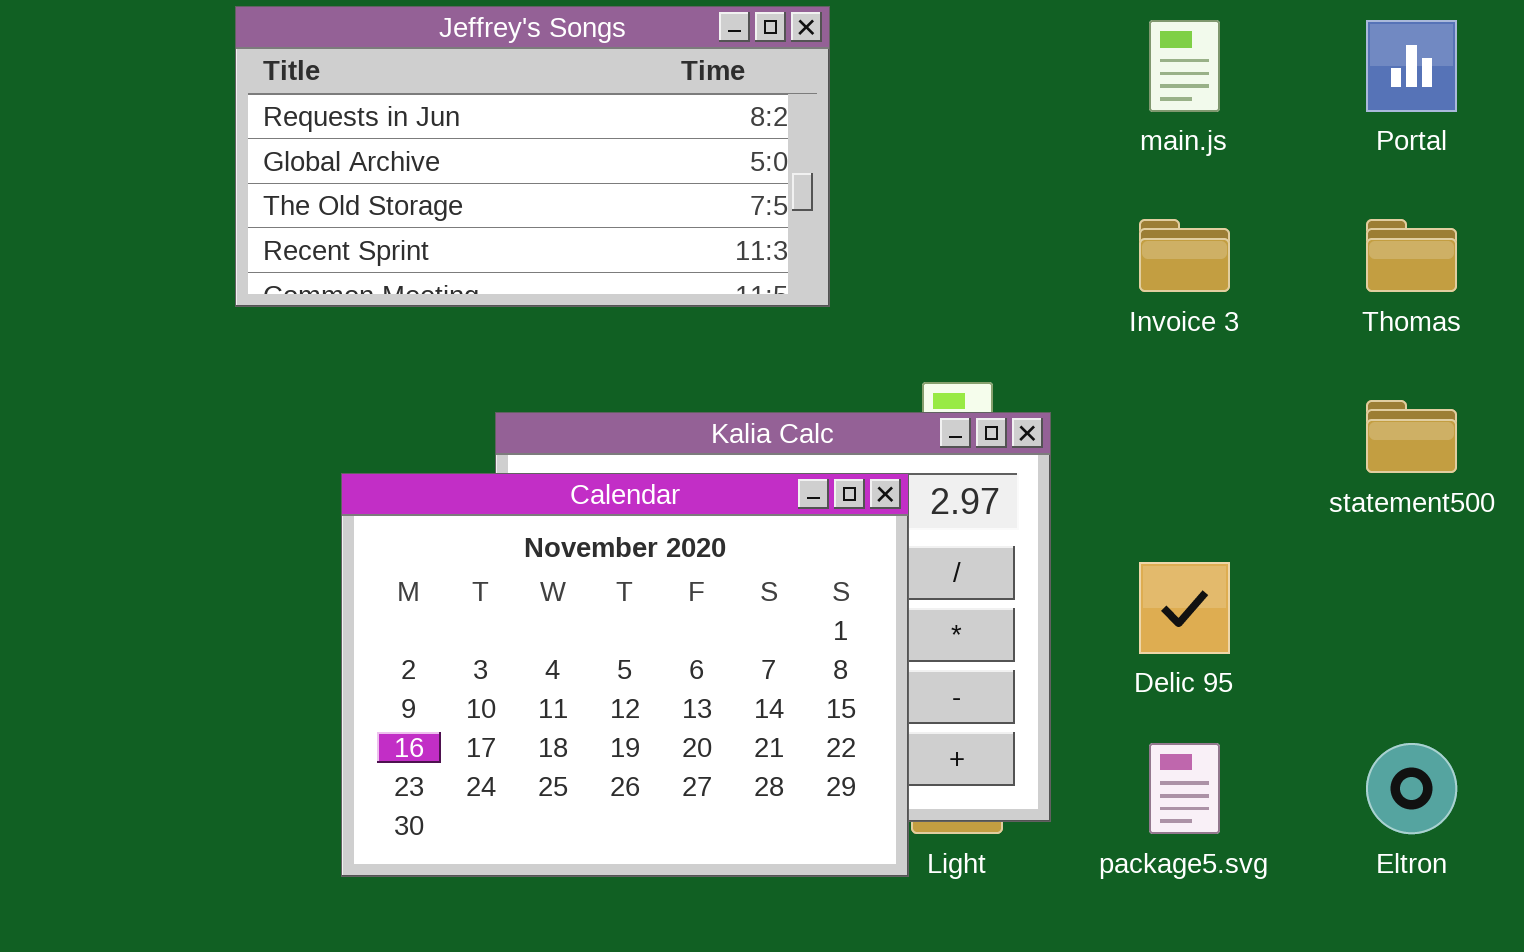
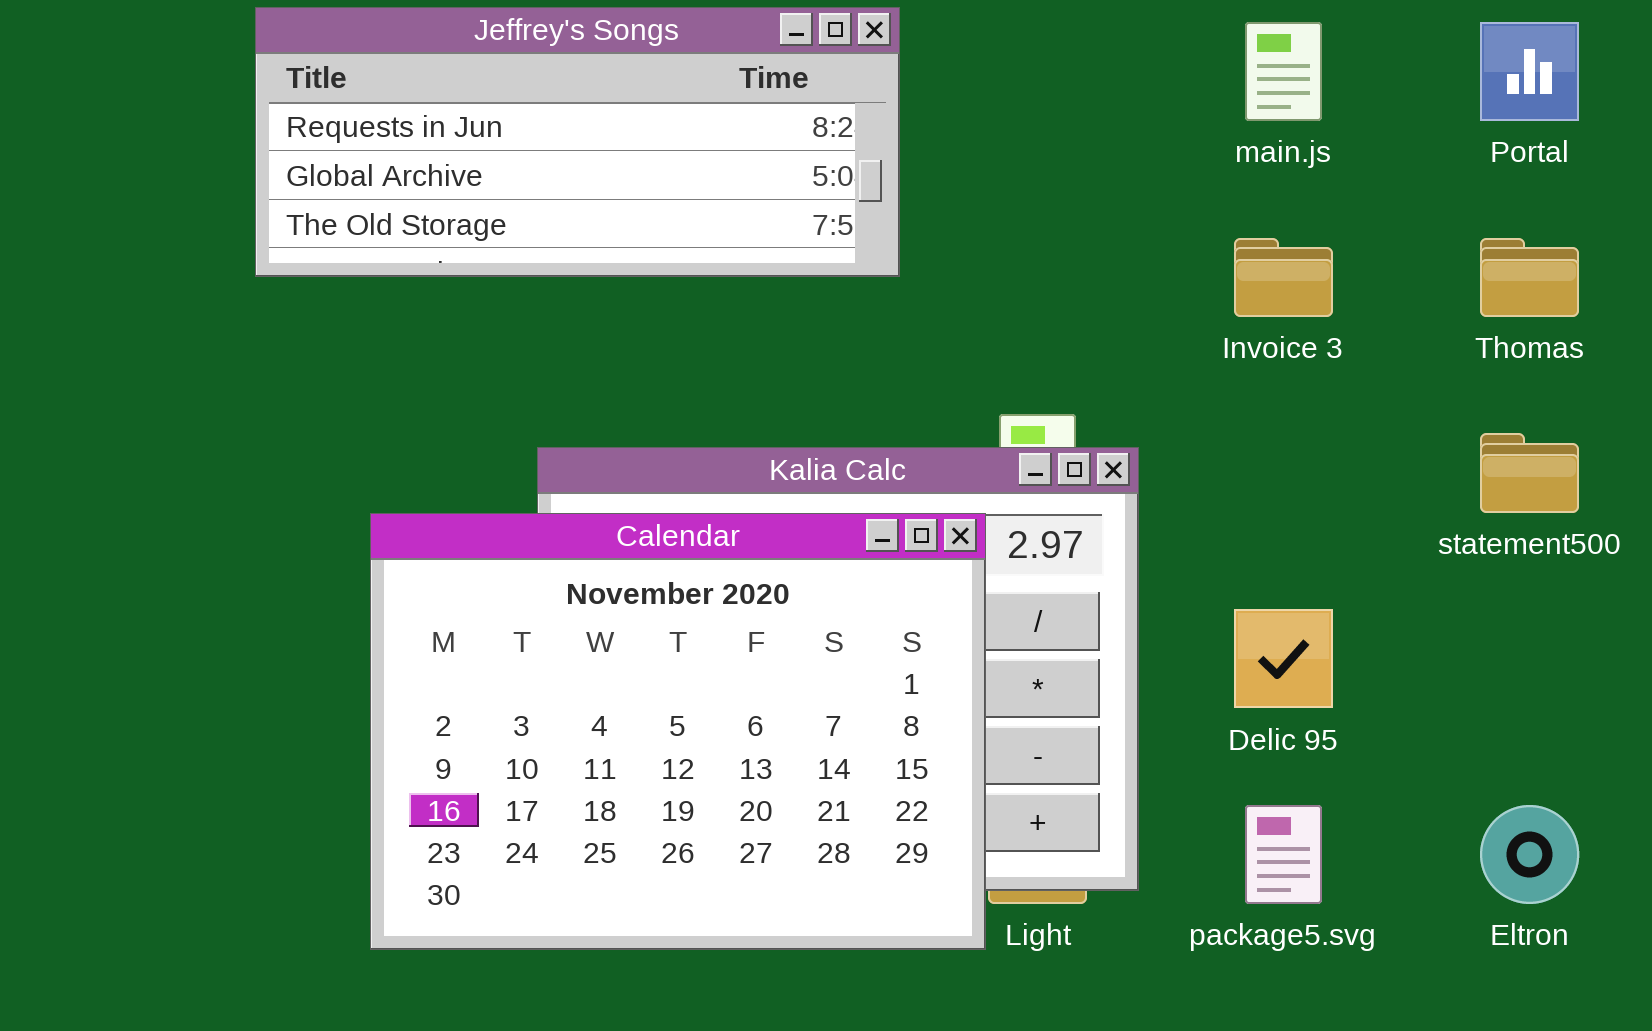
Jeffrey's Songs: [235,6,830,307] -> [255,7,900,277], resized

